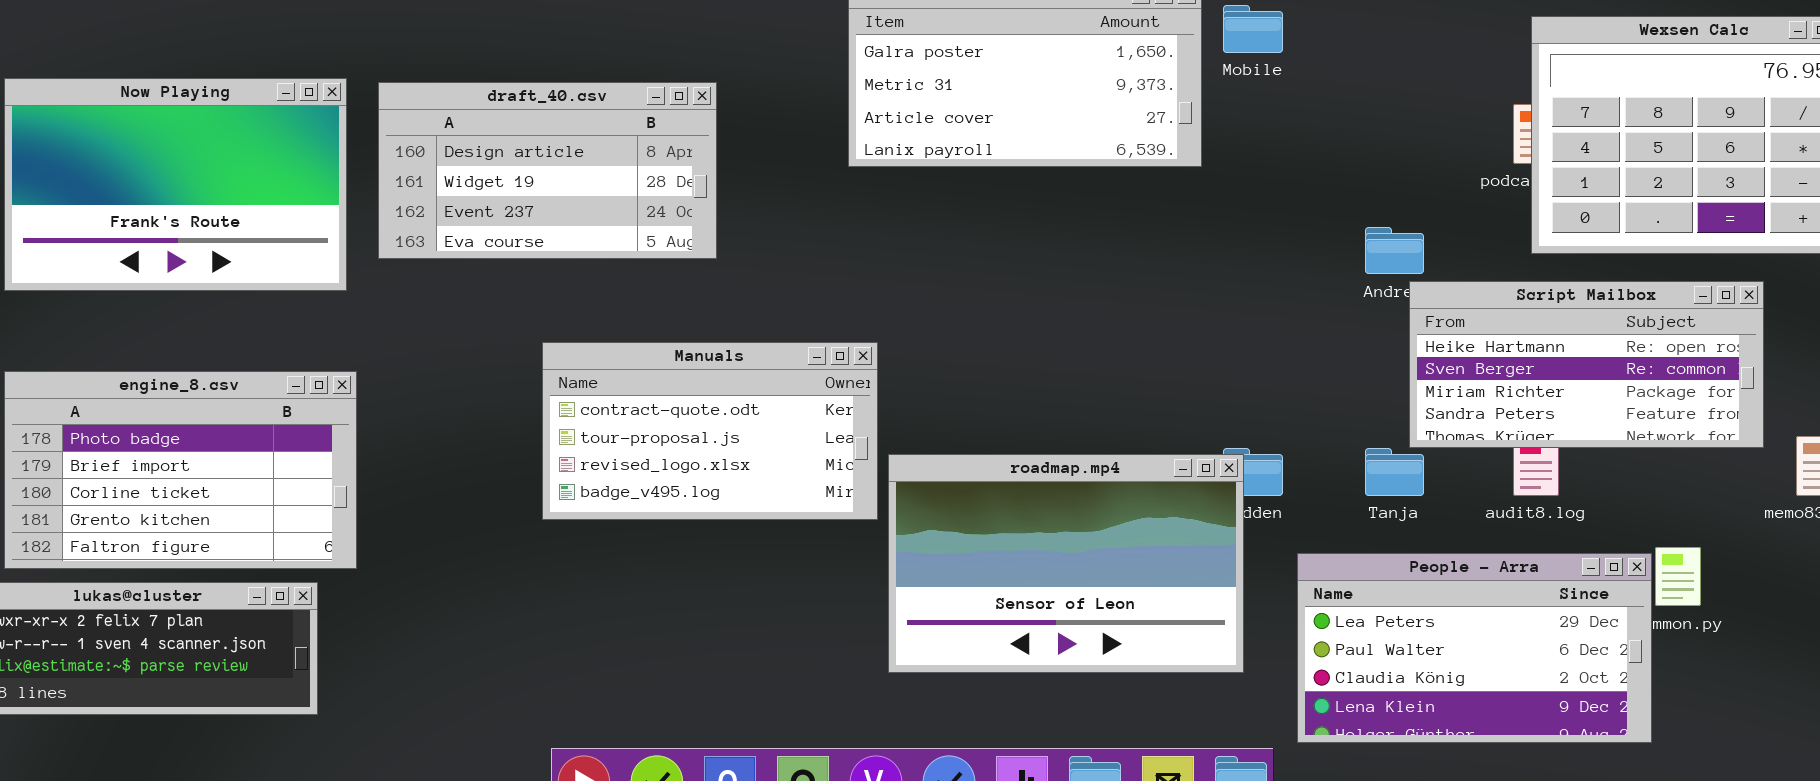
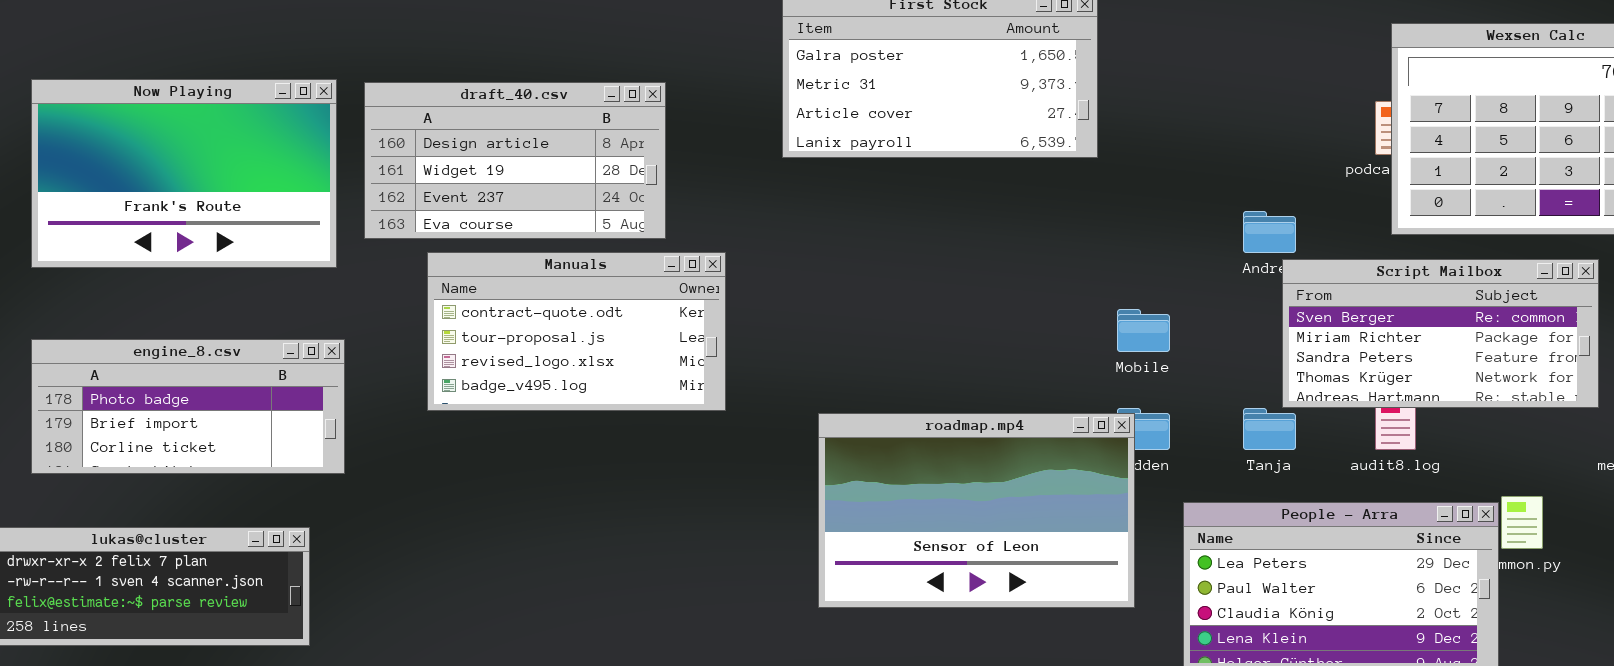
Mobile: [1223,5,1283,53] -> [1117,309,1170,352], moved
Script Mailbox: [1409,281,1764,448] -> [1282,259,1599,408], scrolled down 1 row
Manuals: [542,342,878,520] -> [427,252,726,411], moved
engine_8.csv: [4,371,357,569] -> [31,339,345,474], resized

